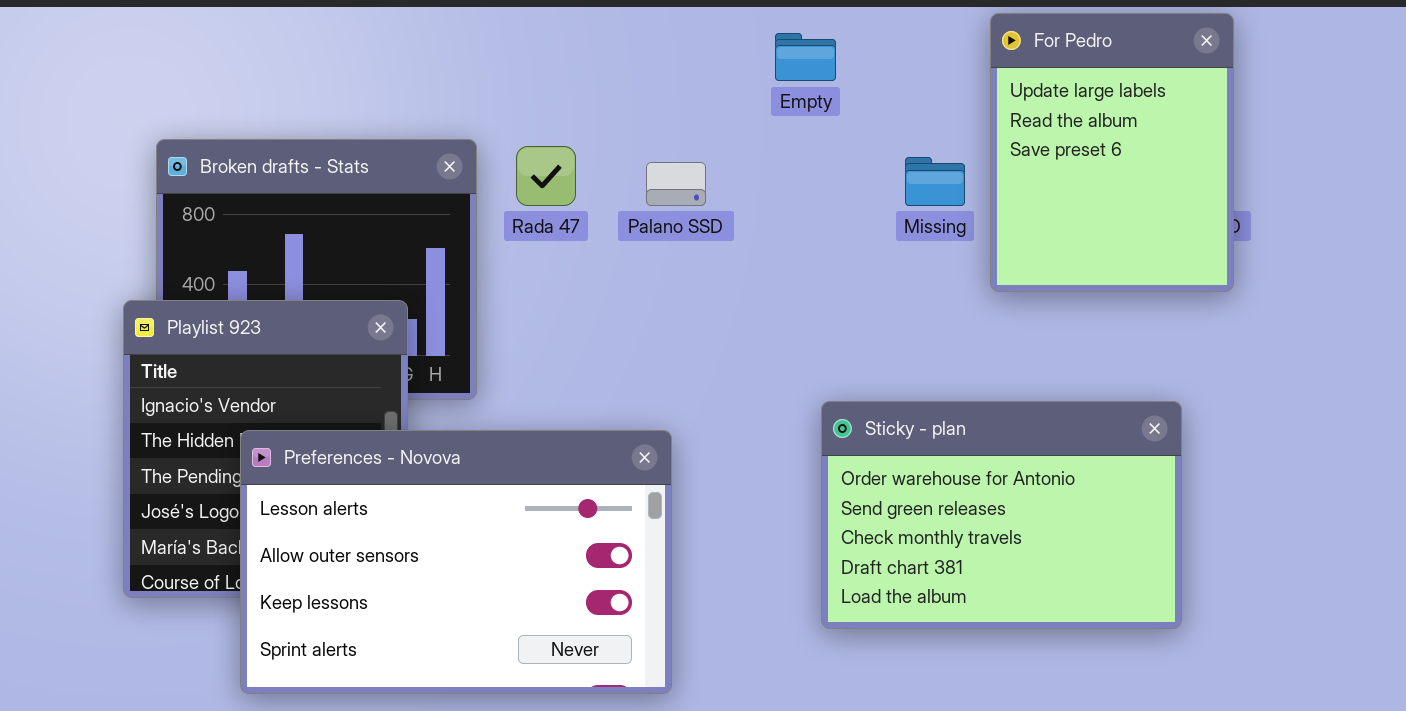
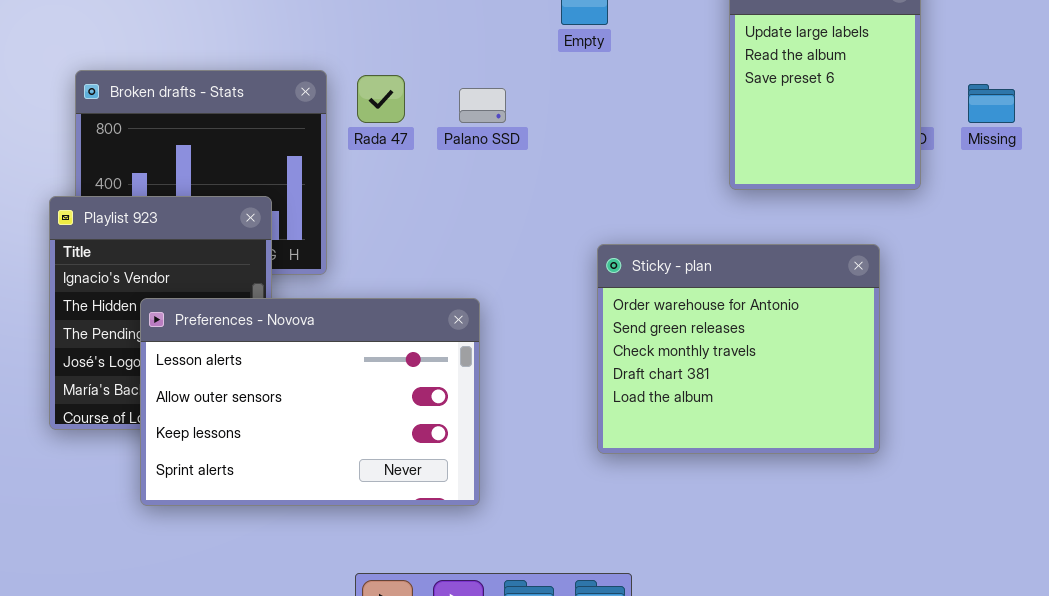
Missing: [905,157,965,206] -> [968,84,1015,123], moved
Sticky - plan: [821,401,1182,629] -> [597,244,880,454], resized

